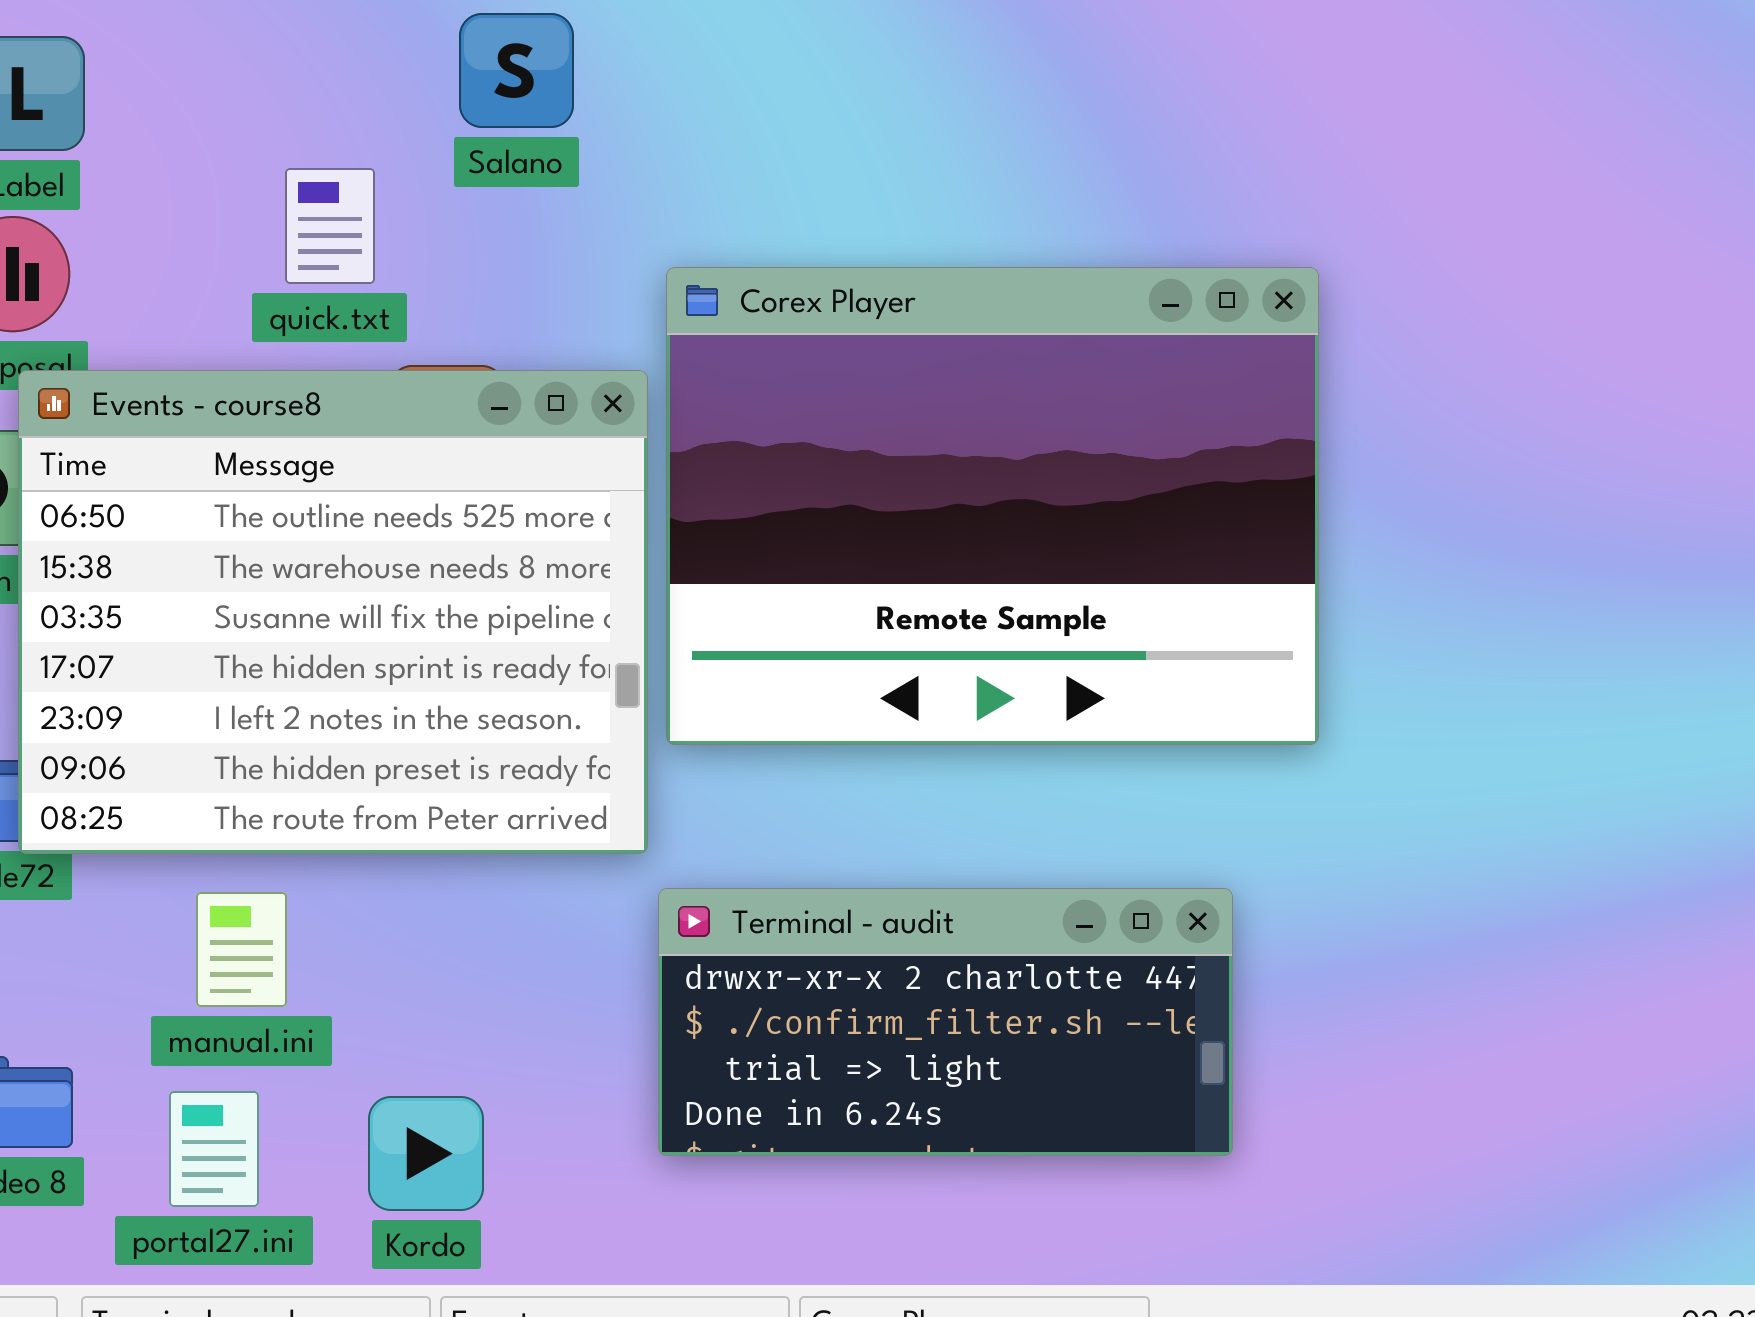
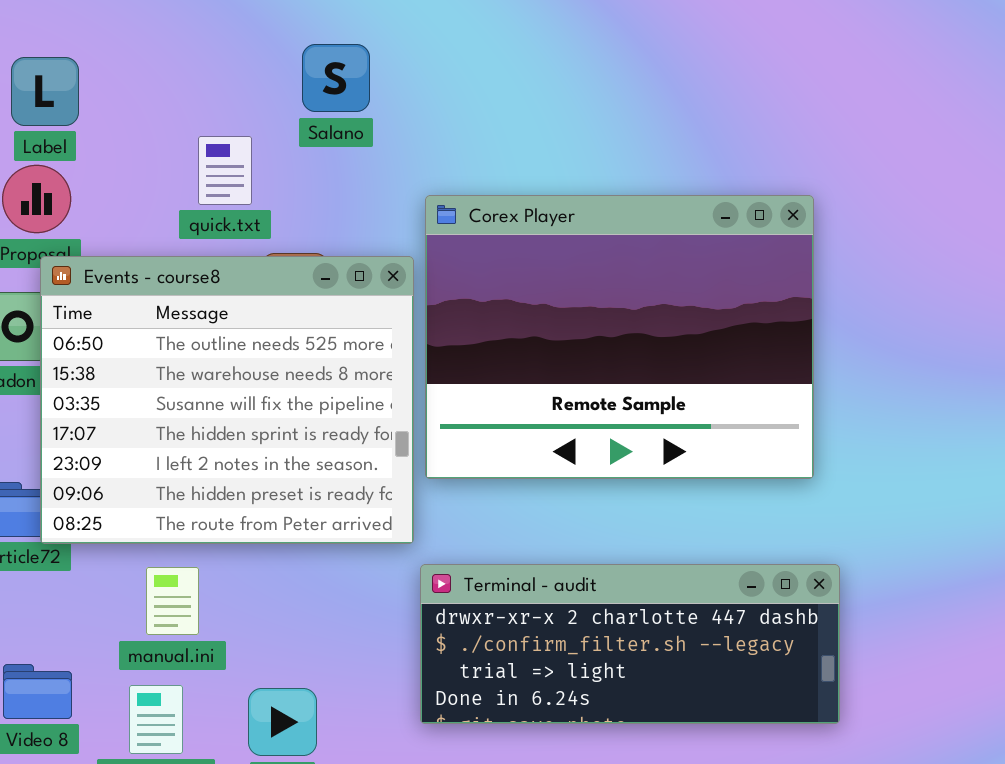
Terminal - audit: [658,888,1233,1156] -> [420,564,840,724], resized

